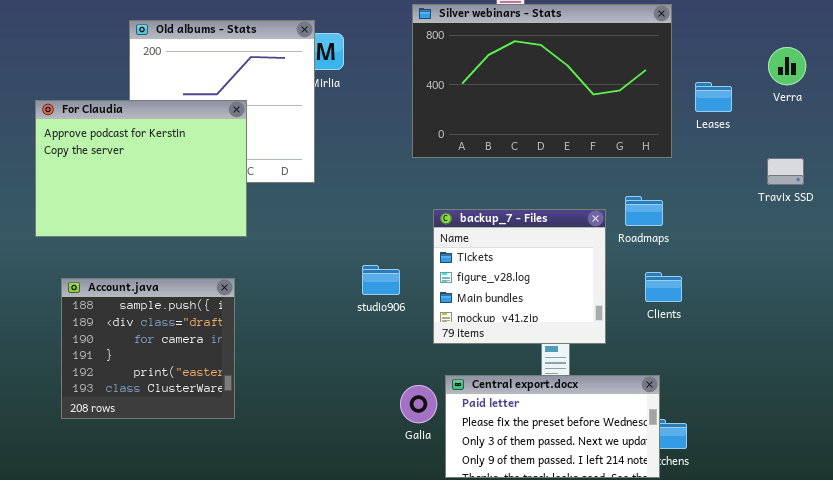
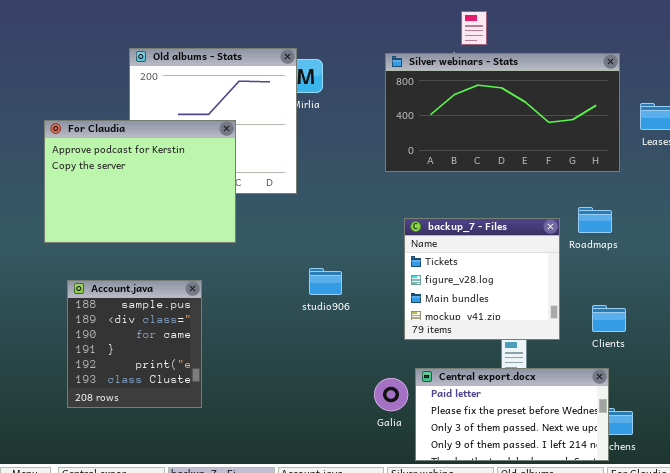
Silver webinars - Stats: [412,4,672,158] -> [385,53,620,172], resized
studio906: [362,265,400,295] -> [309,268,342,295], moved
Clients: [645,272,682,302] -> [592,305,626,332], moved
Account.java: [61,278,235,419] -> [67,280,202,408], resized

